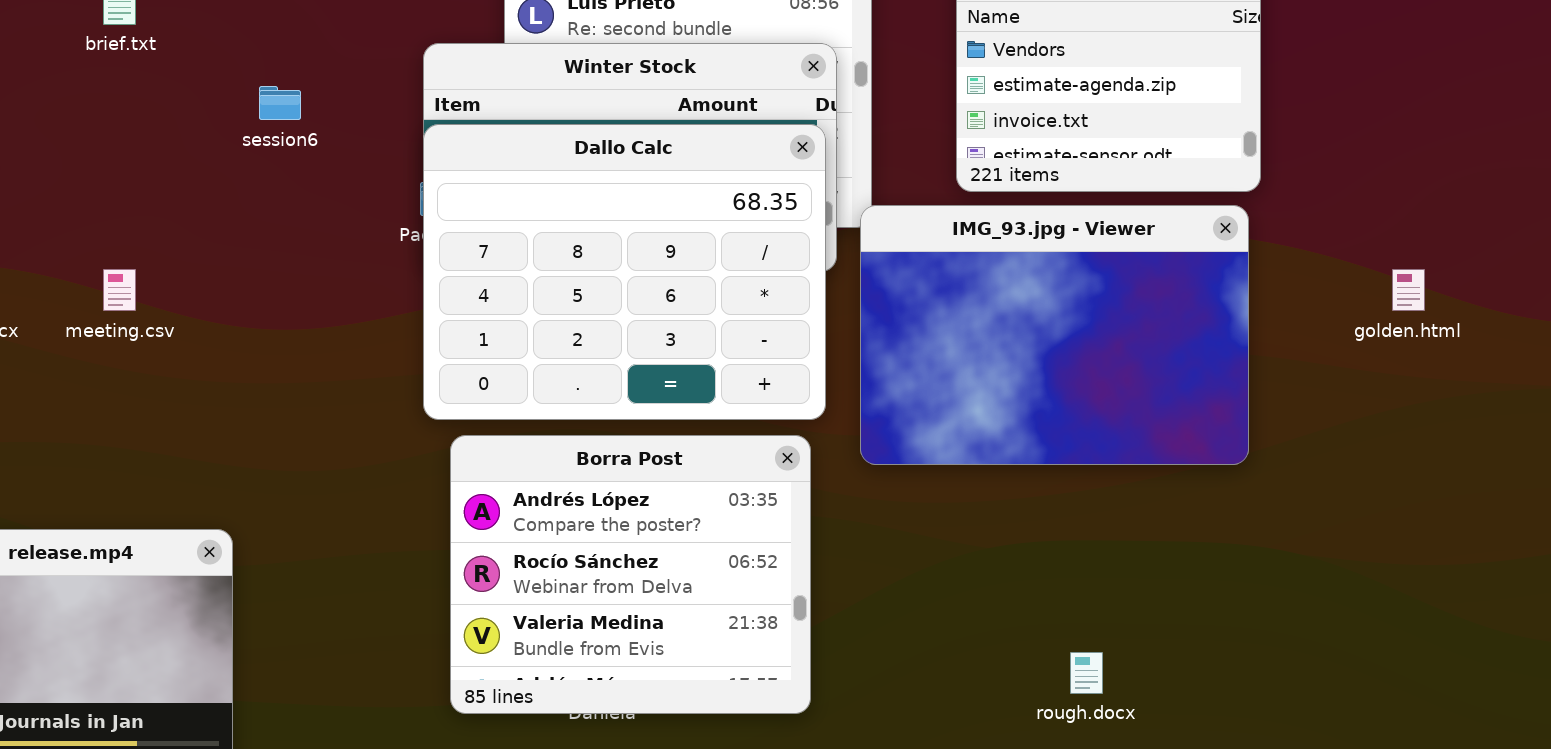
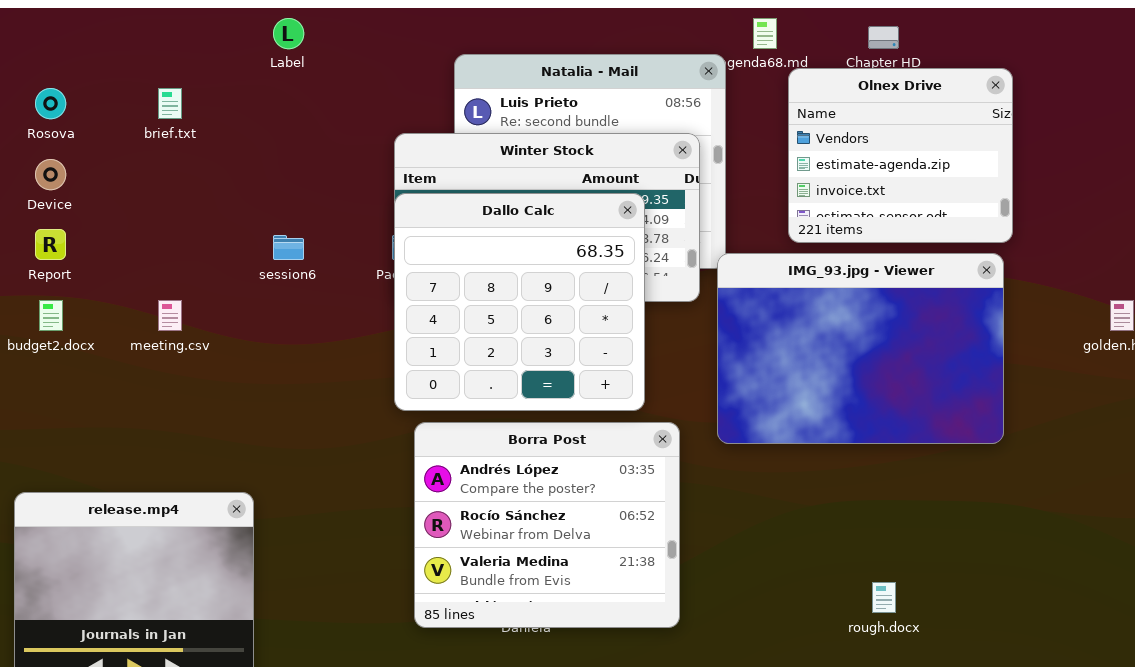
session6: [259,86,301,120] -> [273,235,304,260], moved
Dallo Calc: [423,124,826,420] -> [394,193,645,411], resized

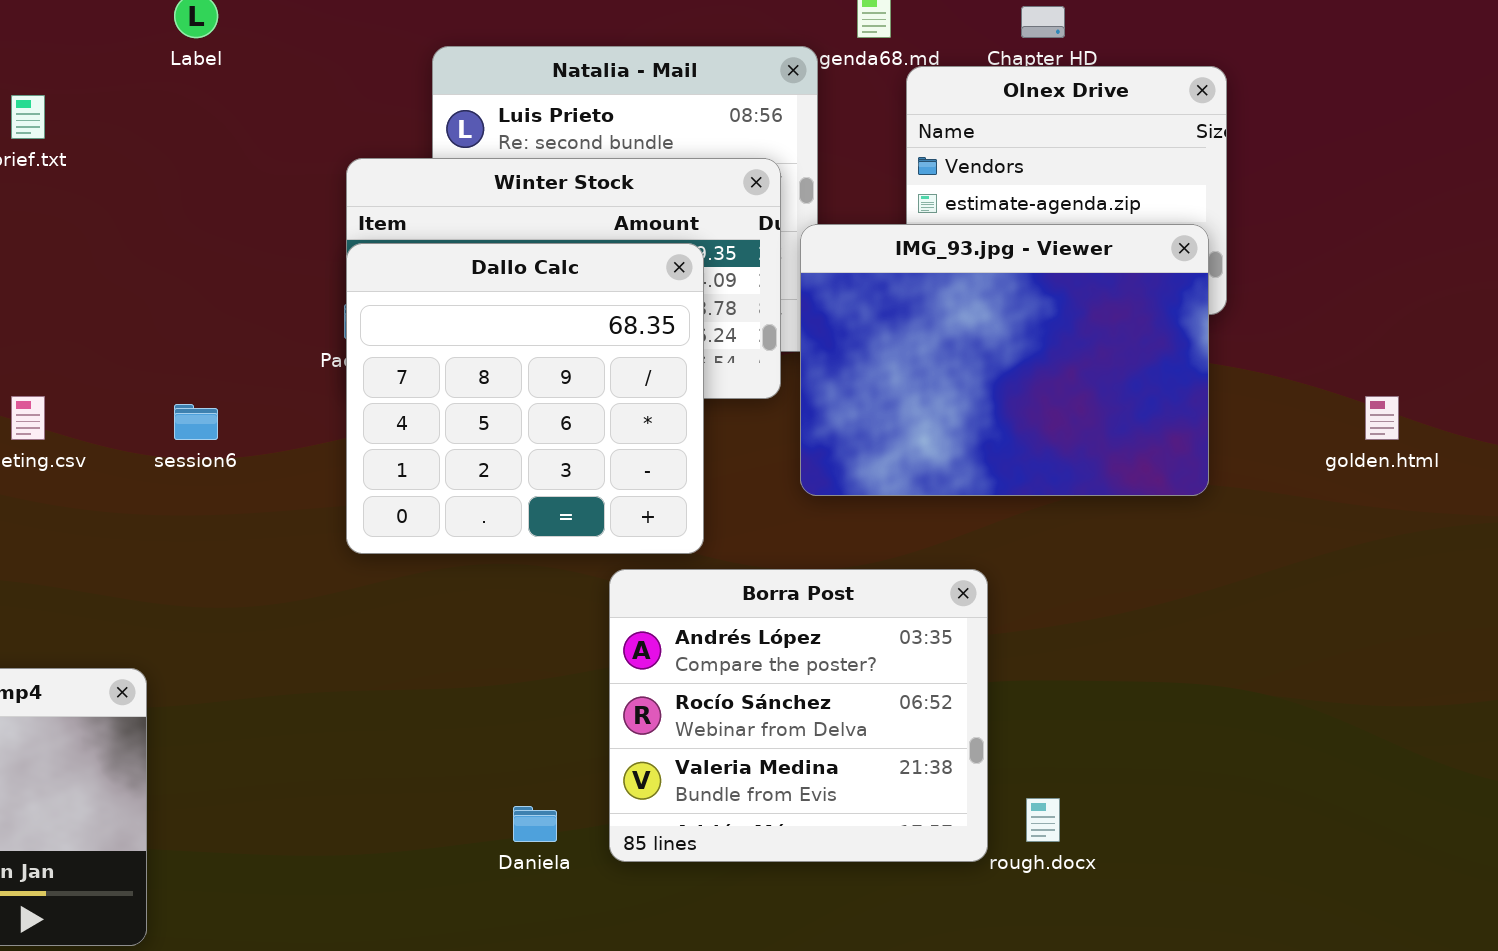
session6: [273,235,304,260] -> [174,404,218,440], moved
IMG_93.jpg - Viewer: [717,253,1004,444] -> [800,224,1209,496], moved
Borra Post: [414,422,680,628] -> [609,569,988,862], moved

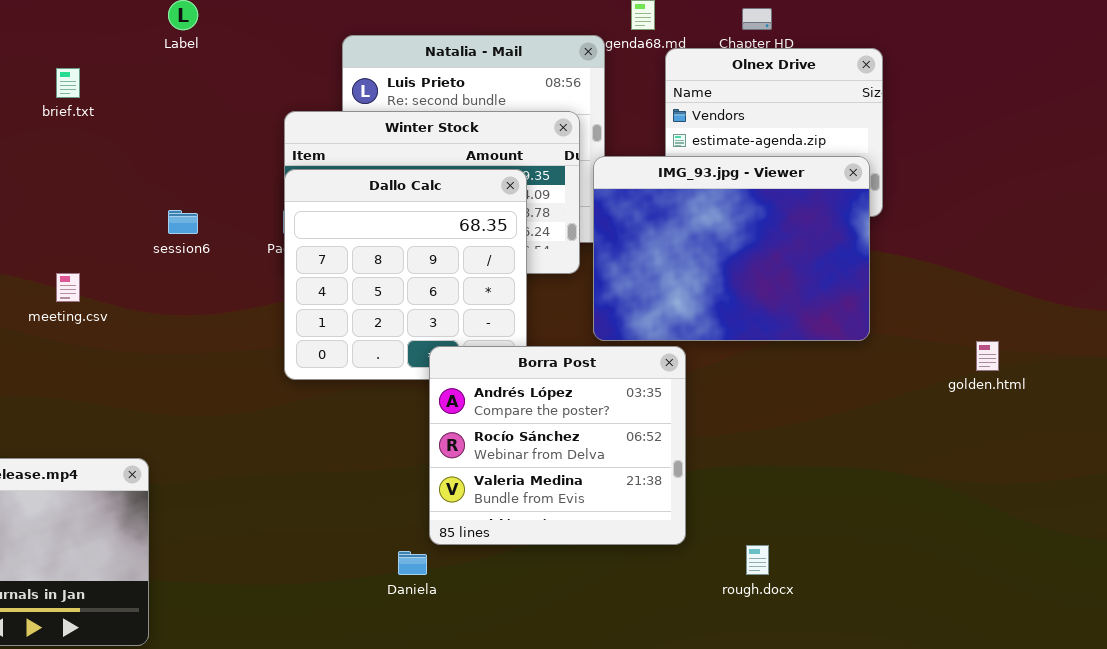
golden.html: [1365,396,1399,440] -> [976,341,999,371], moved
session6: [174,404,218,440] -> [168,210,198,234], moved
Borra Post: [609,569,988,862] -> [429,346,686,545], moved

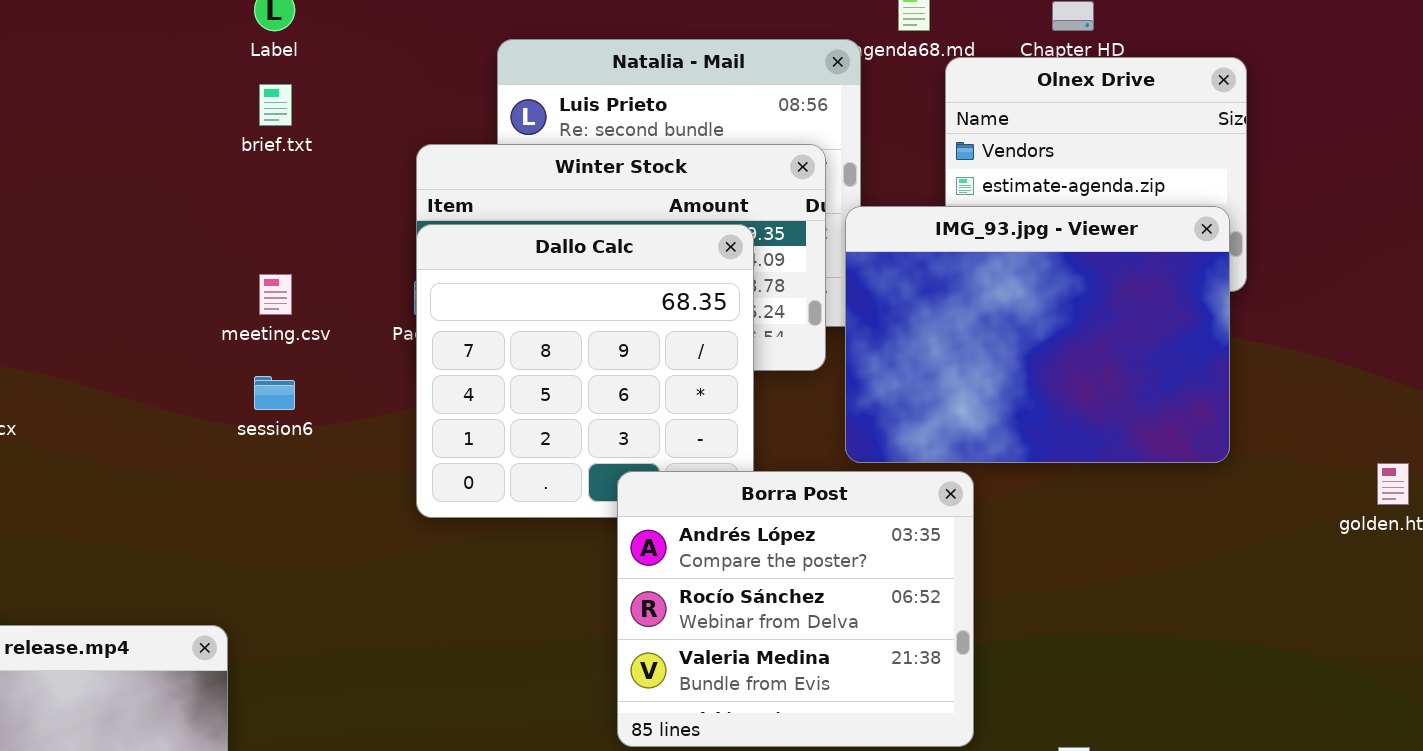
brief.txt: [56,68,80,98] -> [259,84,292,126], moved
session6: [168,210,198,234] -> [254,376,295,410], moved
meeting.csv: [56,273,80,302] -> [259,274,292,315], moved

